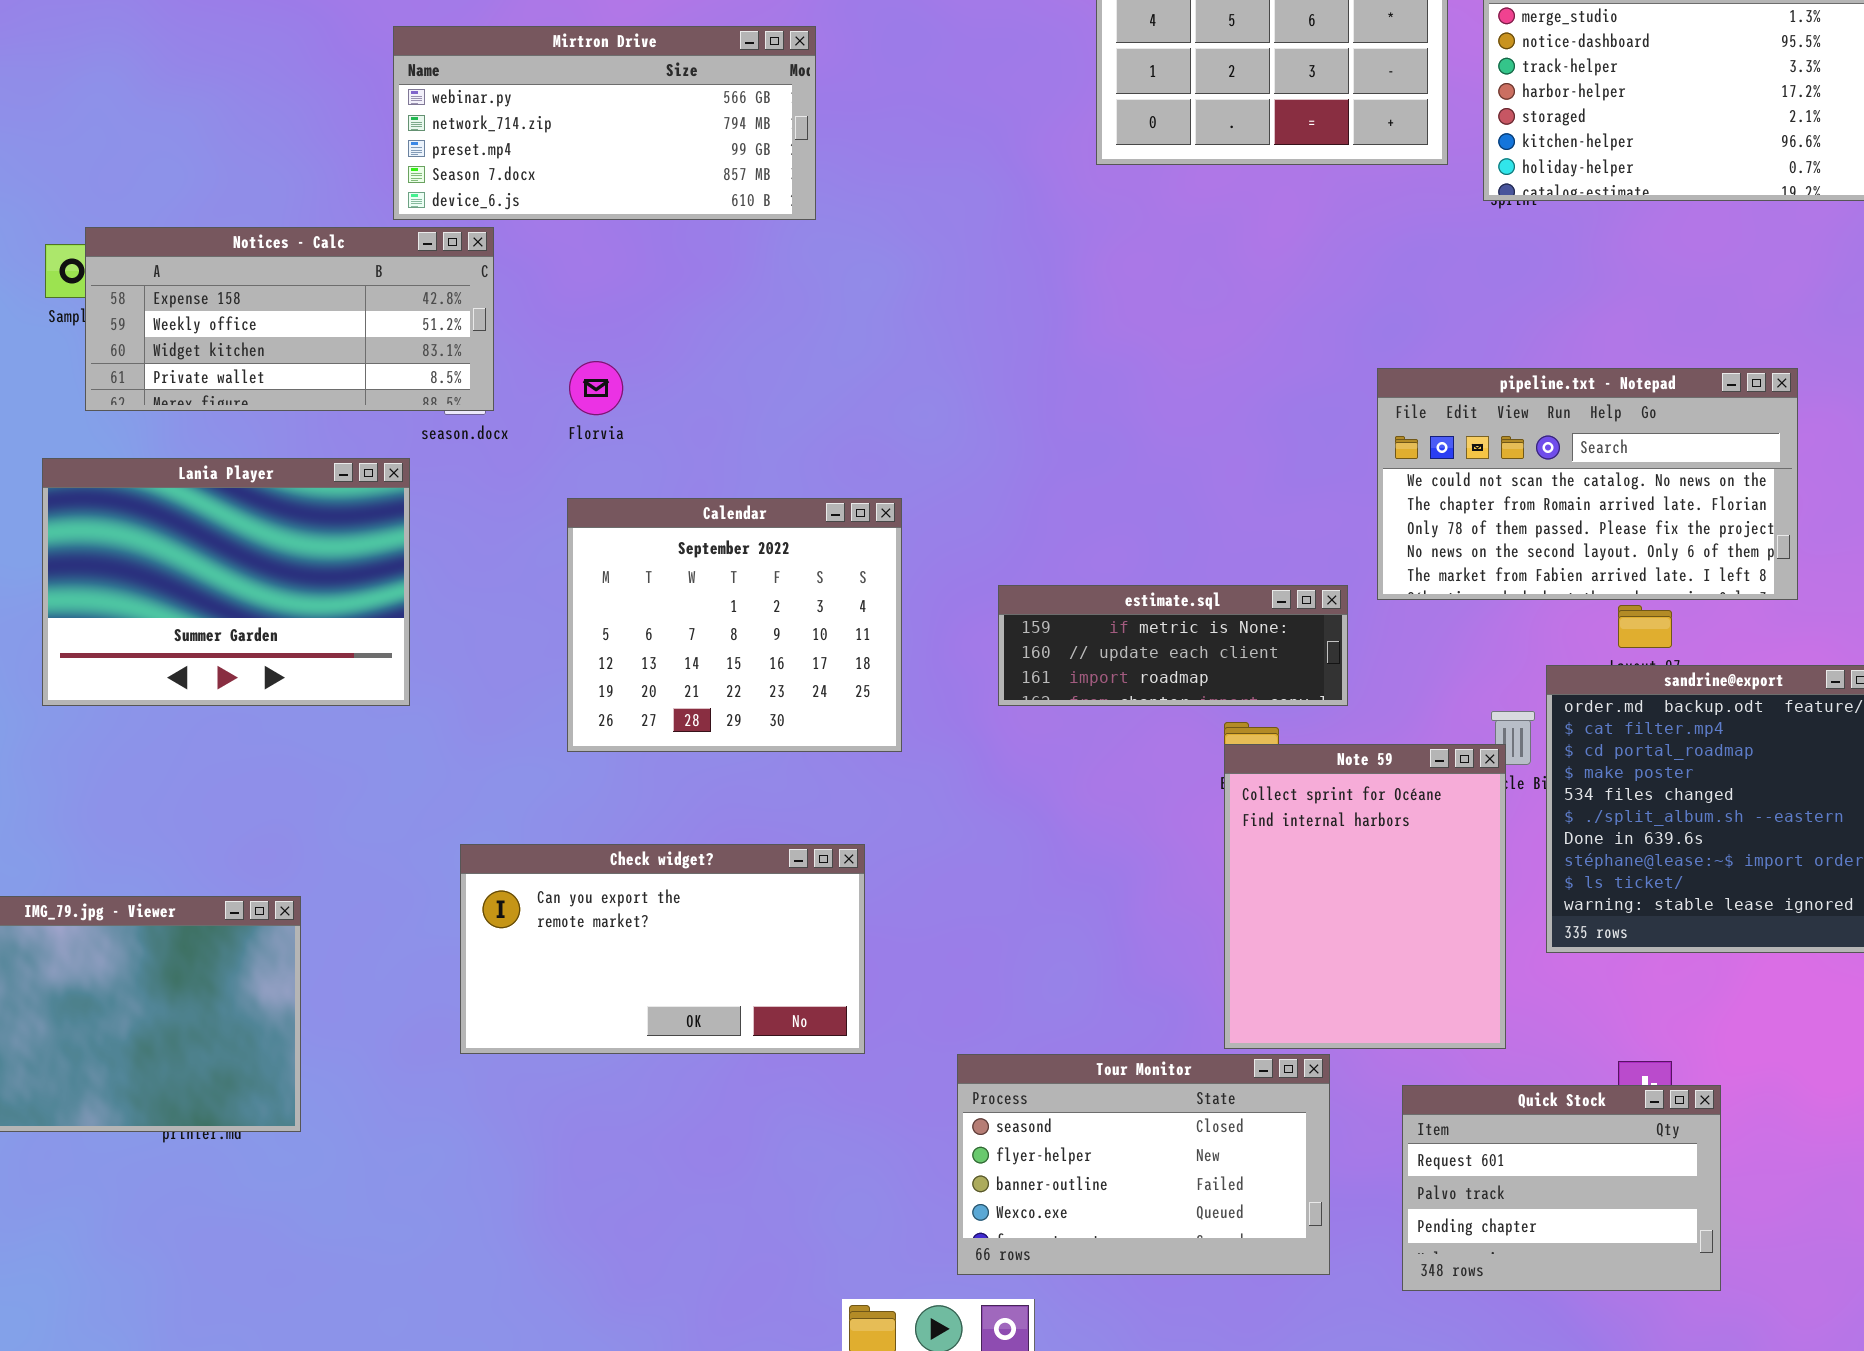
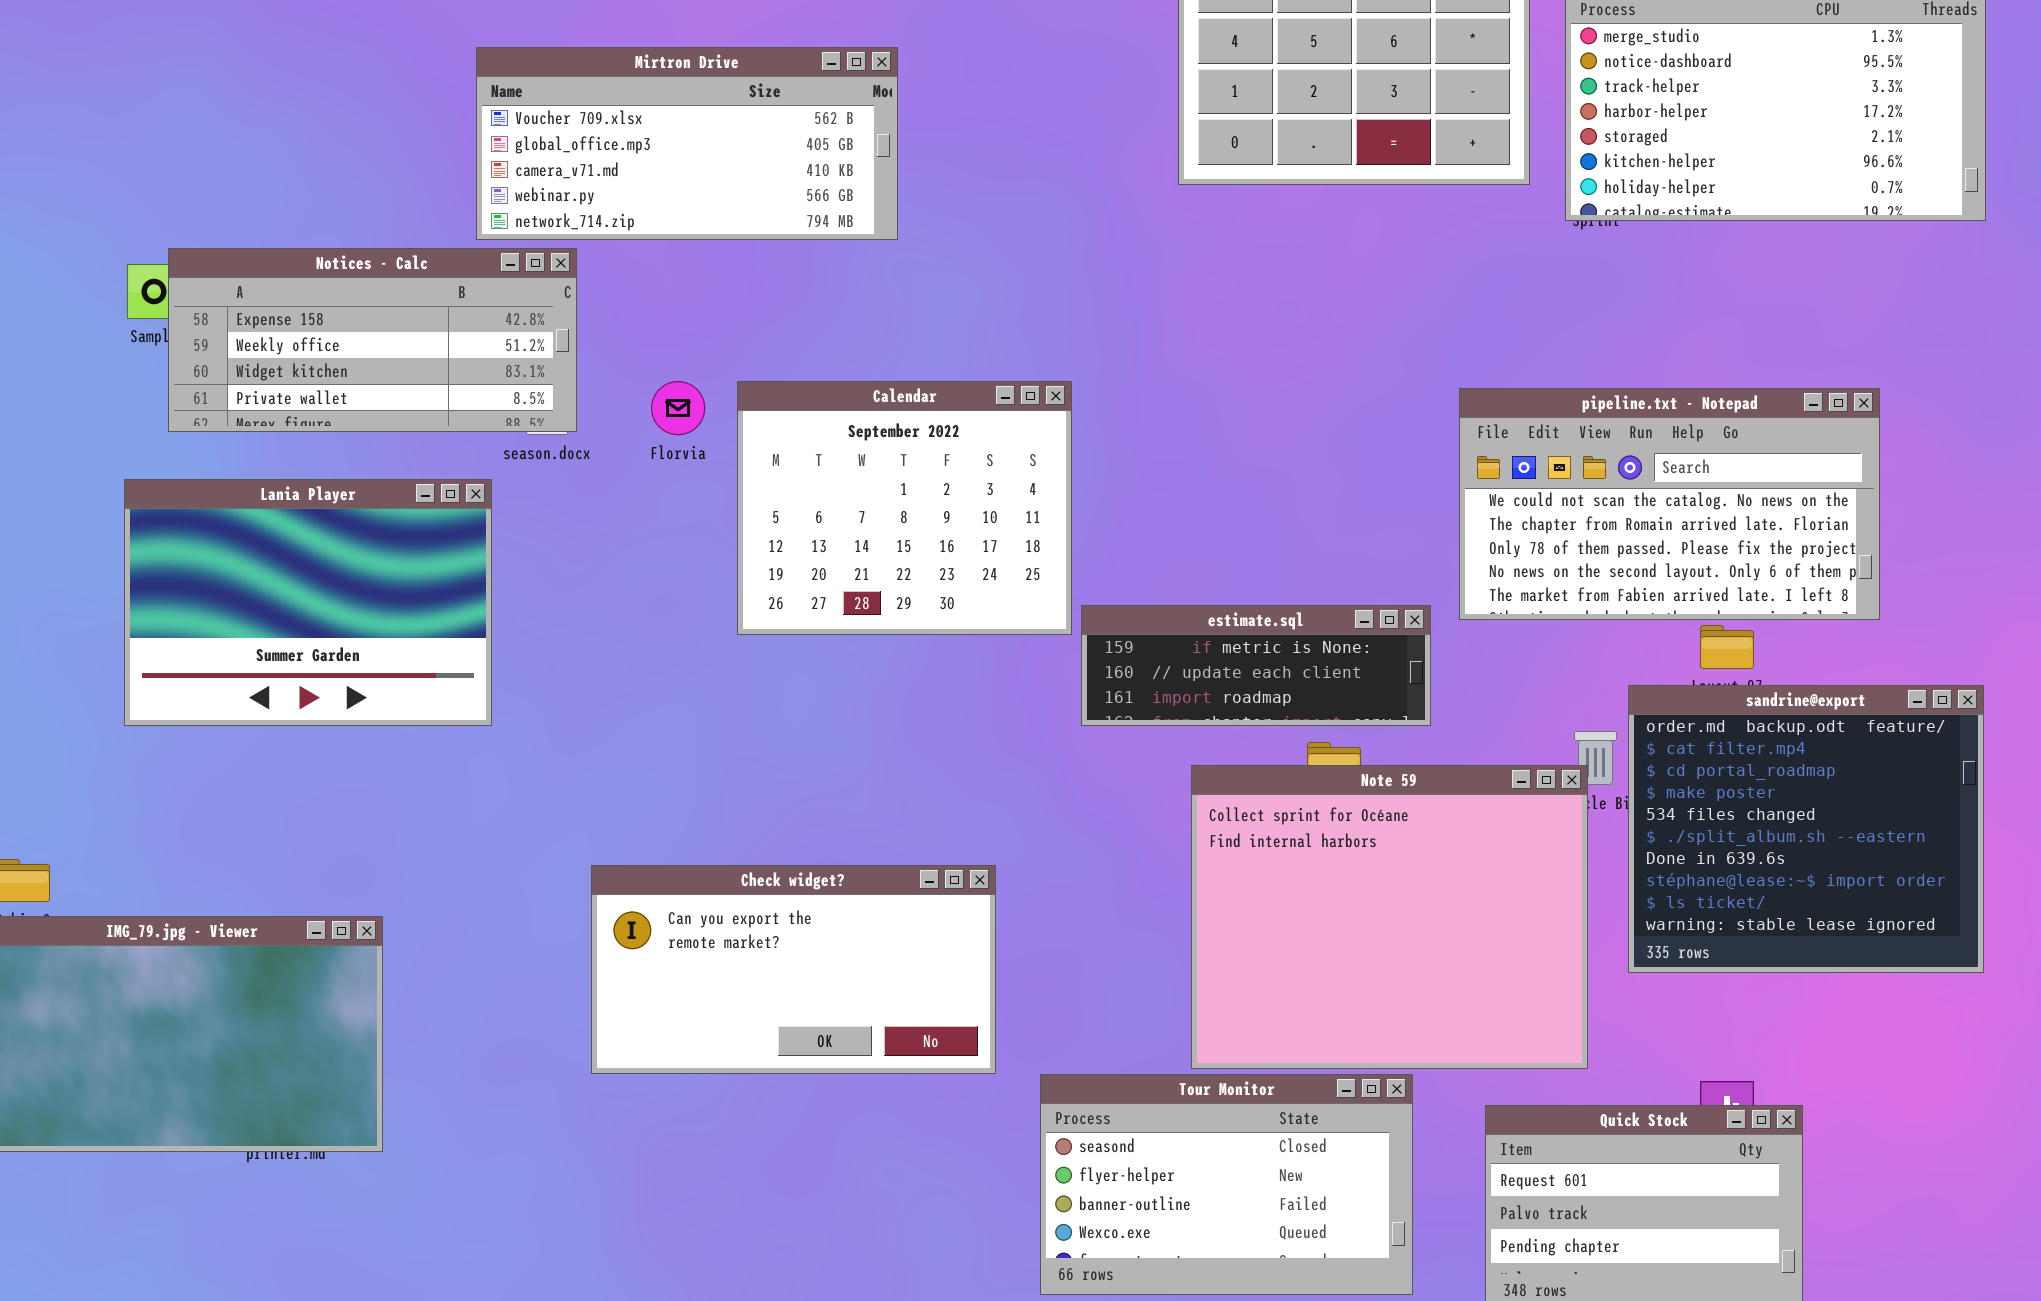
Mirtron Drive: [393,26,816,220] -> [476,47,898,240], scrolled up 3 rows
Calendar: [567,498,902,752] -> [737,381,1072,635], moved
Note 59: [1224,744,1506,1049] -> [1191,765,1588,1069], resized
Check widget?: [460,844,865,1054] -> [591,865,996,1074], moved

